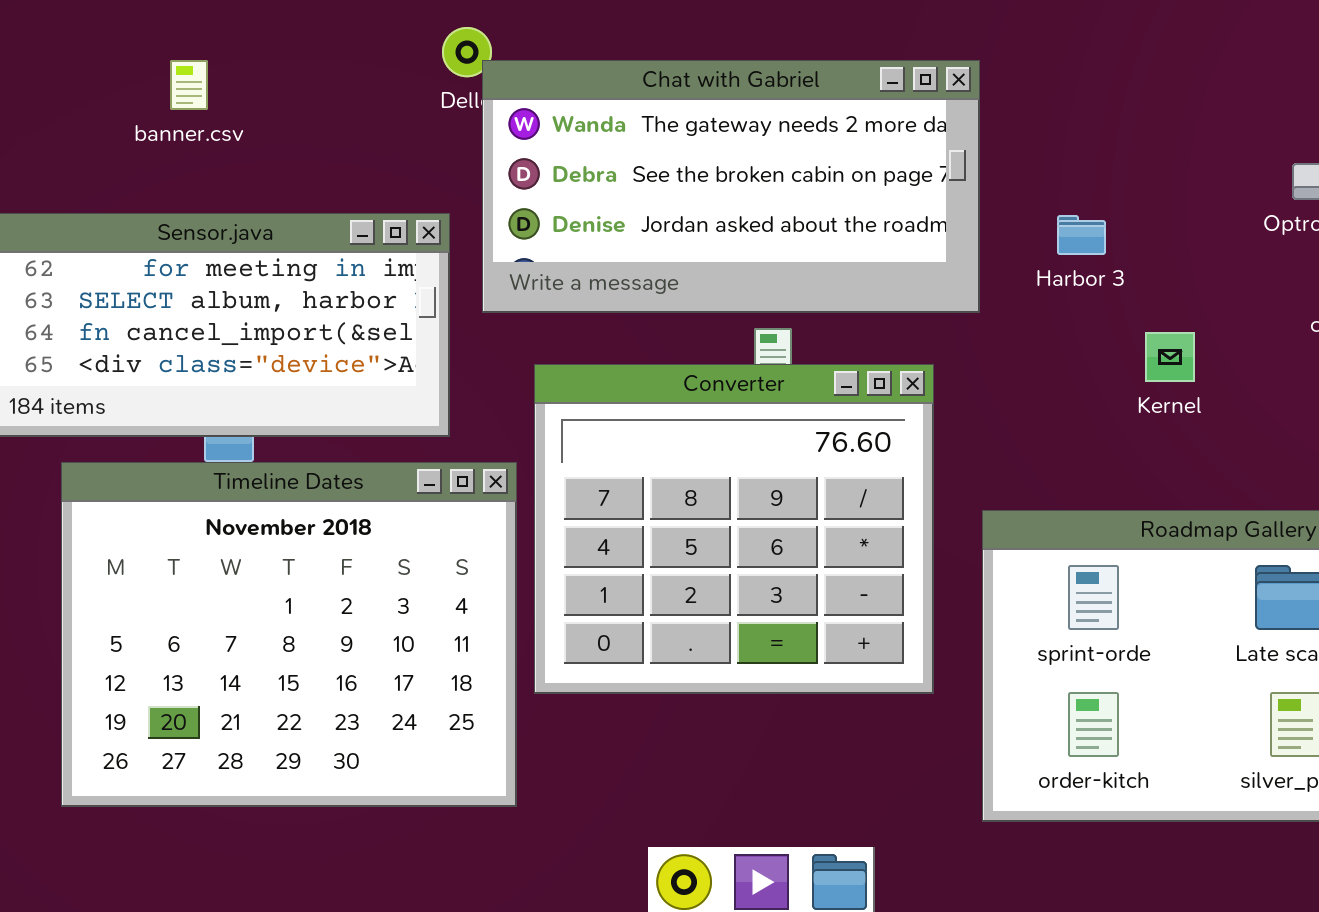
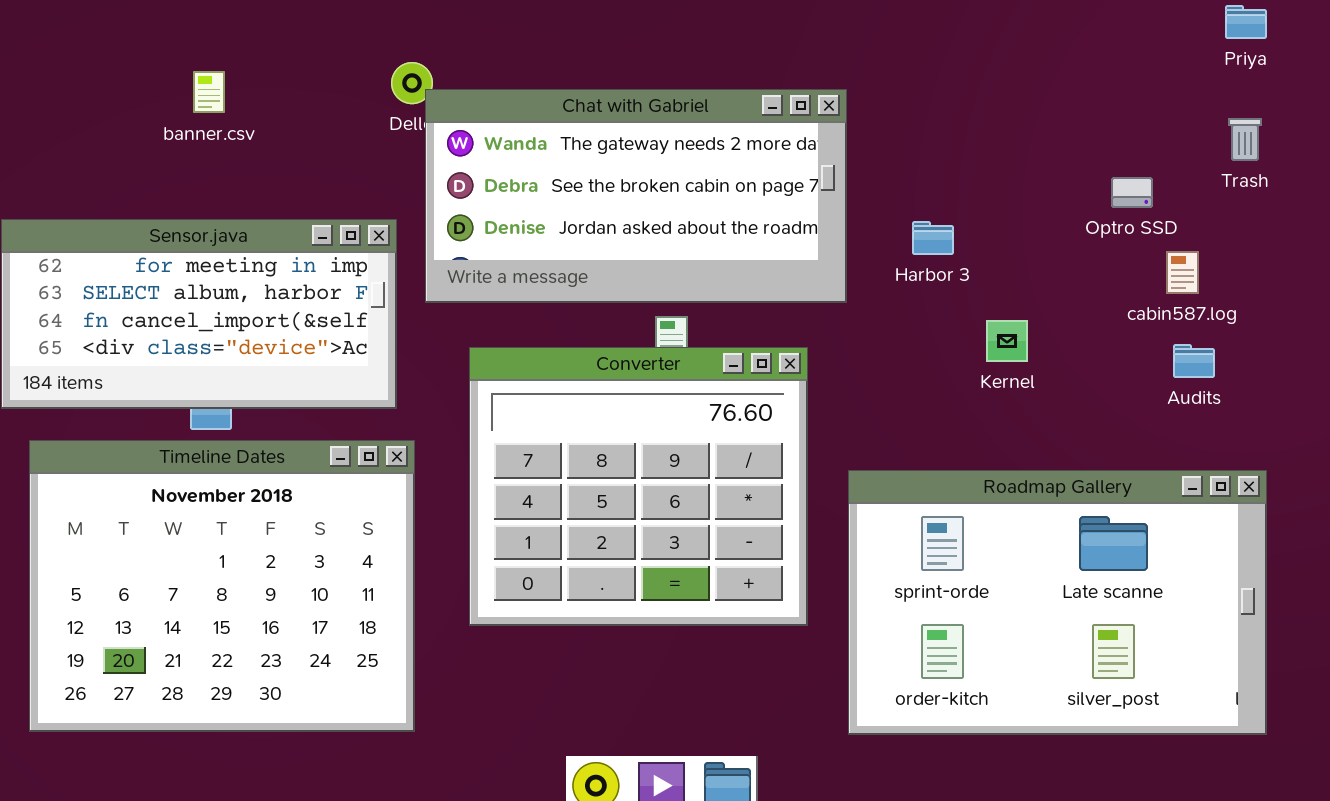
banner.csv: [170,60,208,110] -> [193,71,225,113], moved
Timeline Dates: [61,462,517,807] -> [29,440,415,732], moved

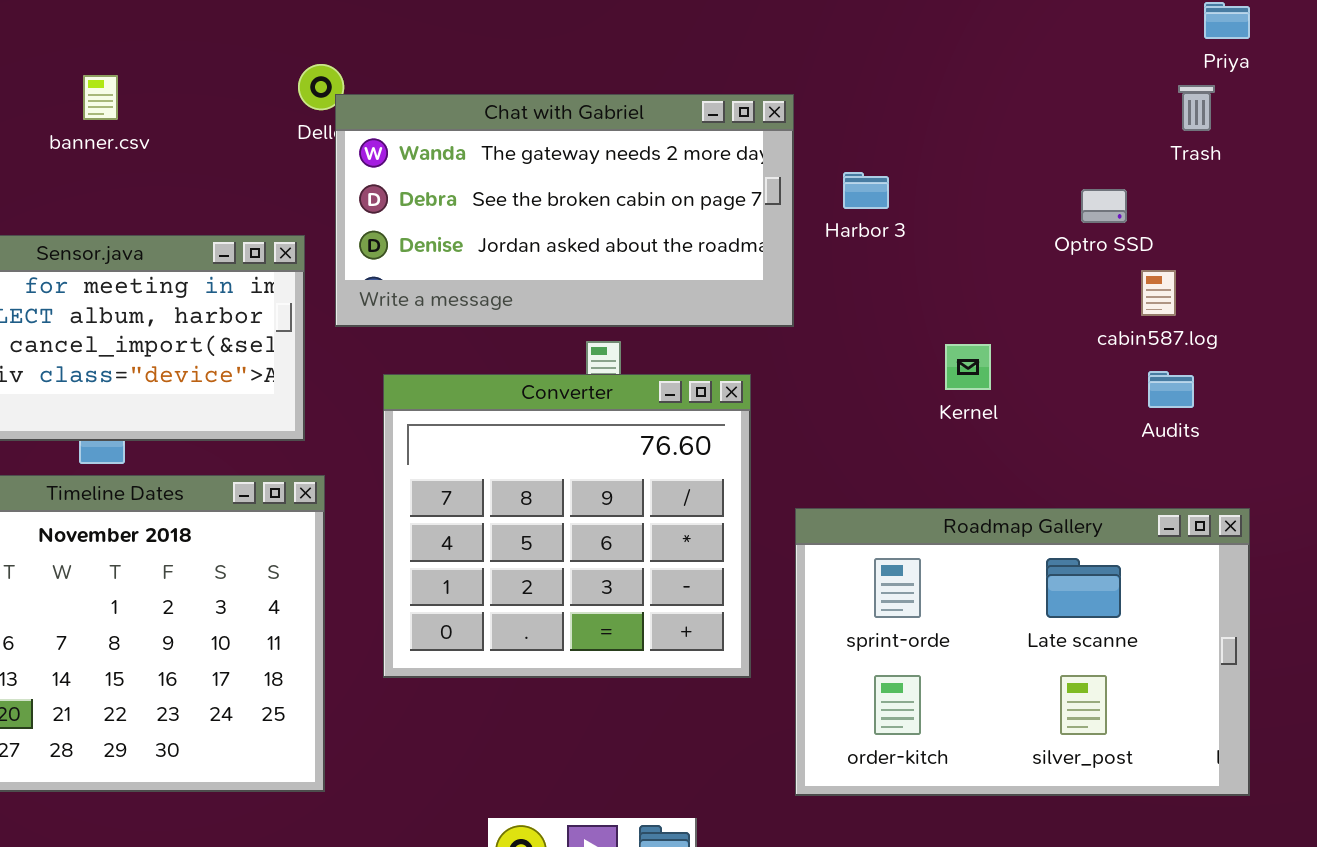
Trash: [1228,118,1262,161] -> [1178,85,1215,131], moved
Harbor 3: [912,221,954,255] -> [843,172,889,209], moved

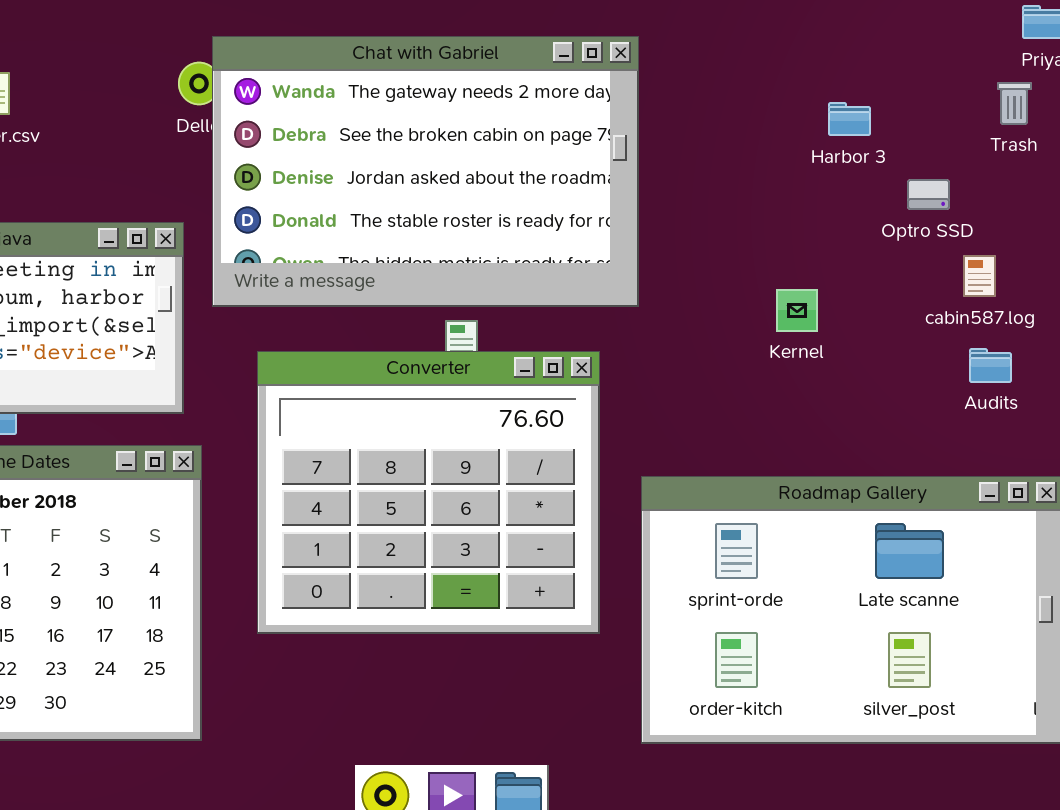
Chat with Gabriel: [335,94,794,327] -> [212,36,639,307], resized
Harbor 3: [843,172,889,209] -> [828,102,871,136], moved
Kernel: [945,344,991,390] -> [776,289,818,332], moved

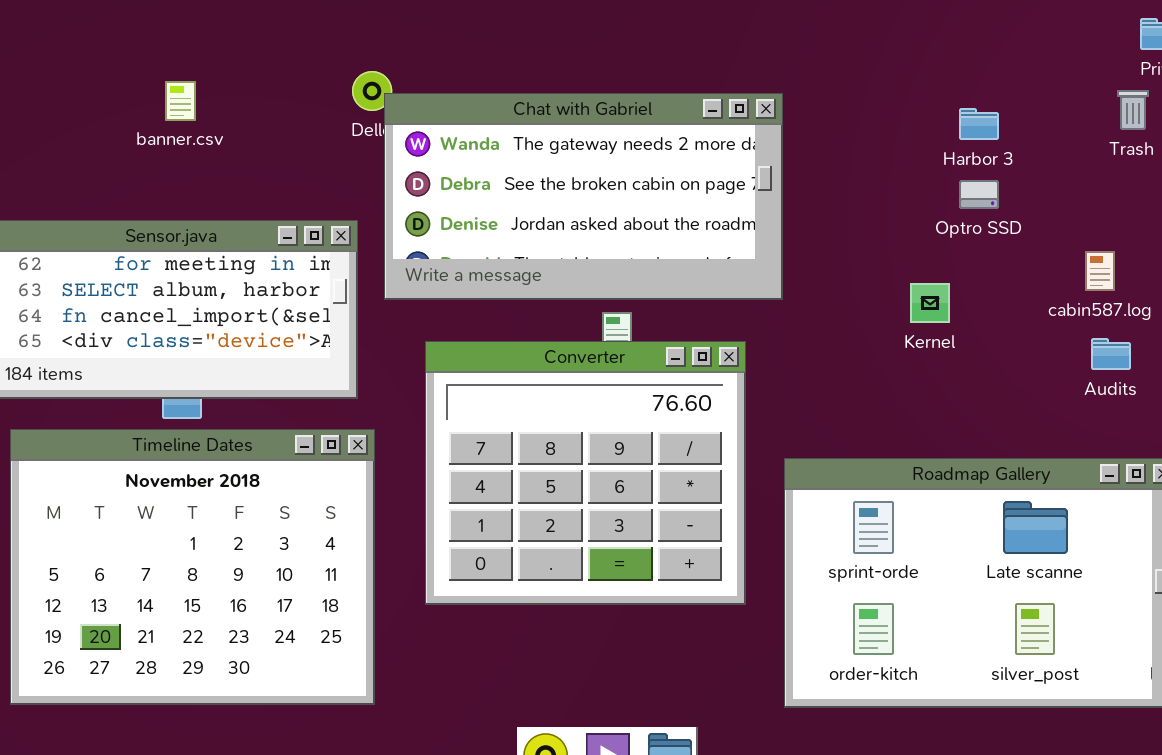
Chat with Gabriel: [212,36,639,307] -> [384,93,783,300], resized
Optro SSD: [907,179,950,210] -> [959,180,999,209], moved

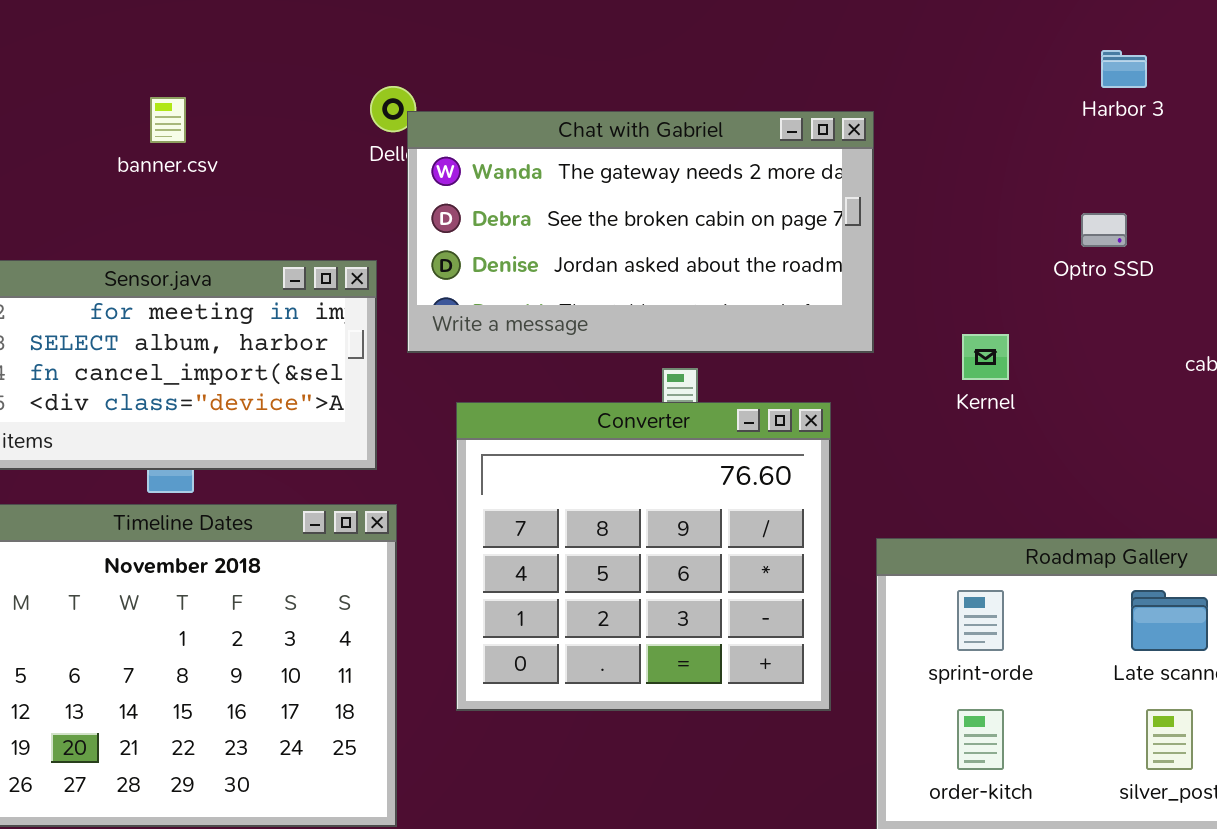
Harbor 3: [959,108,999,140] -> [1101,50,1147,88], moved
Kernel: [910,283,950,323] -> [962,334,1009,380], moved

